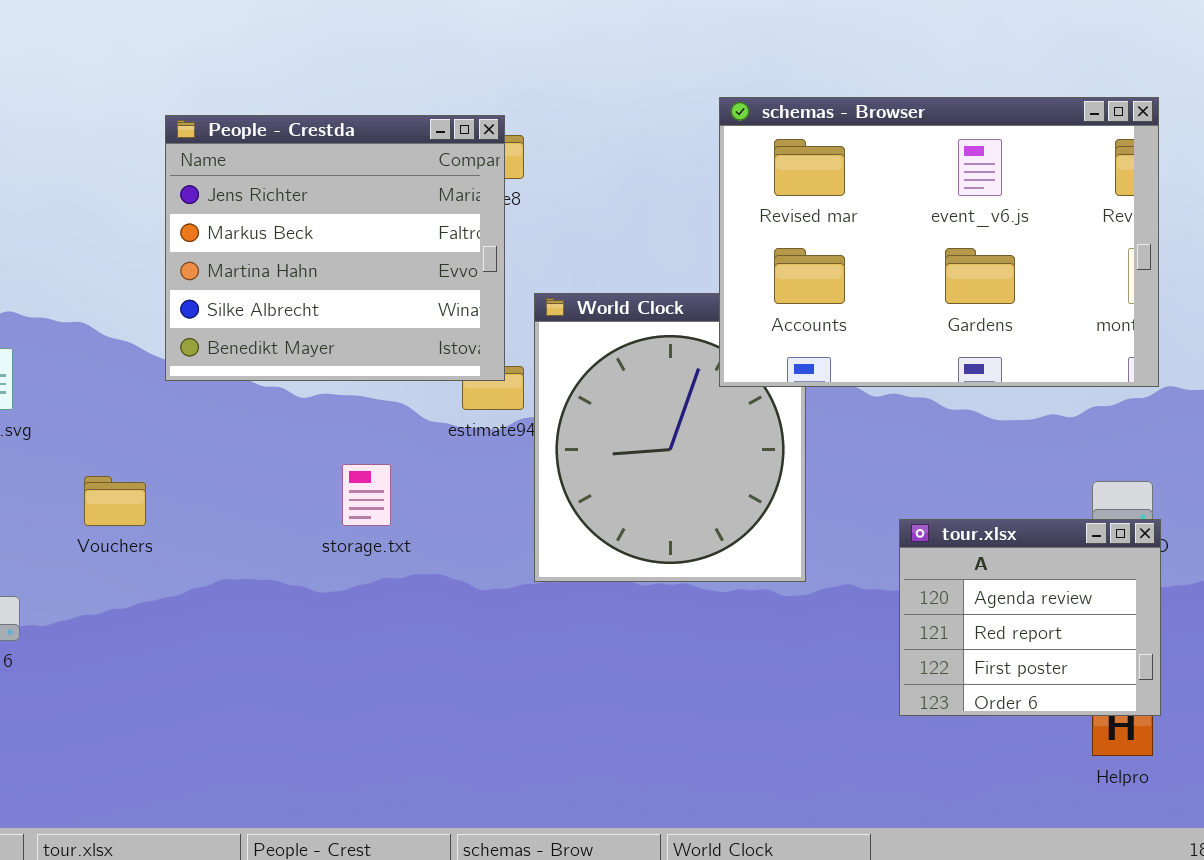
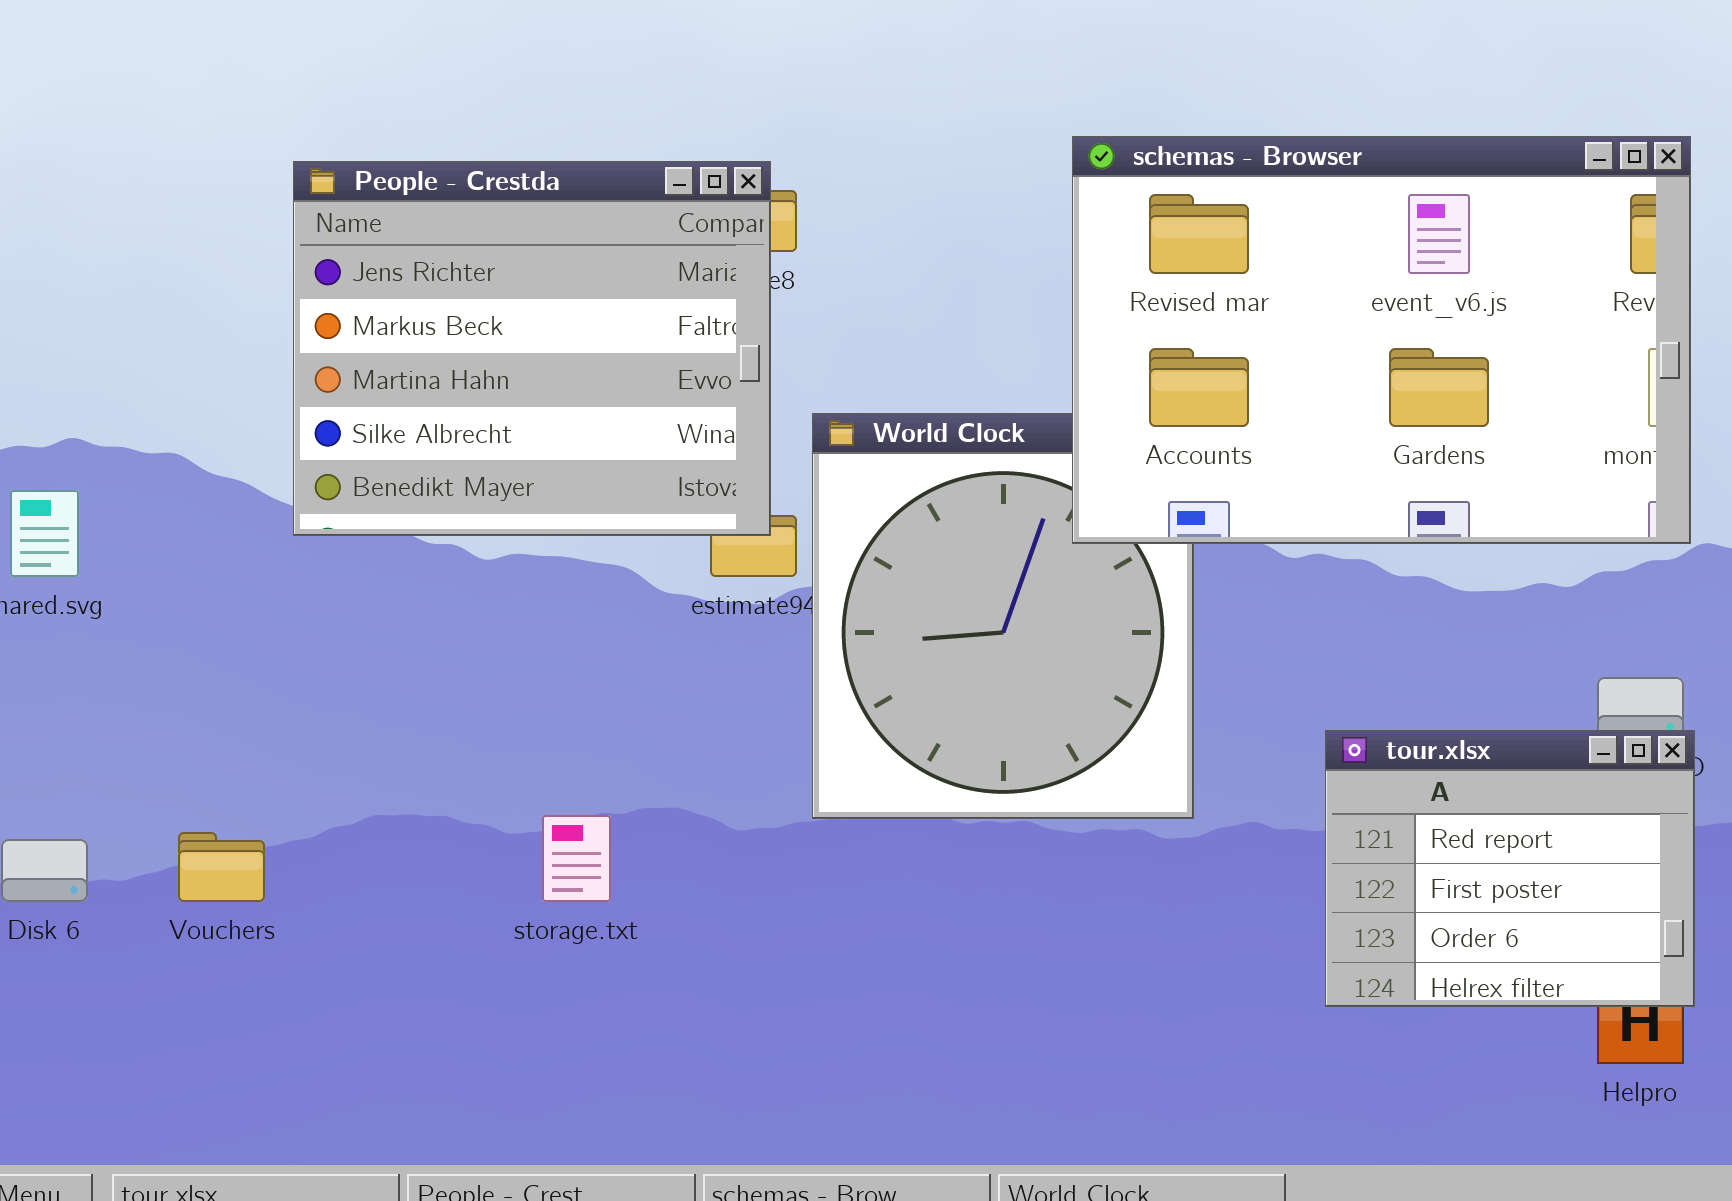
storage.txt: [342,464,391,526] -> [542,815,611,902], moved
Vouchers: [84,476,146,526] -> [178,832,265,902], moved
tour.xlsx: [899,519,1161,716] -> [1325,730,1695,1007], scrolled down 1 row

